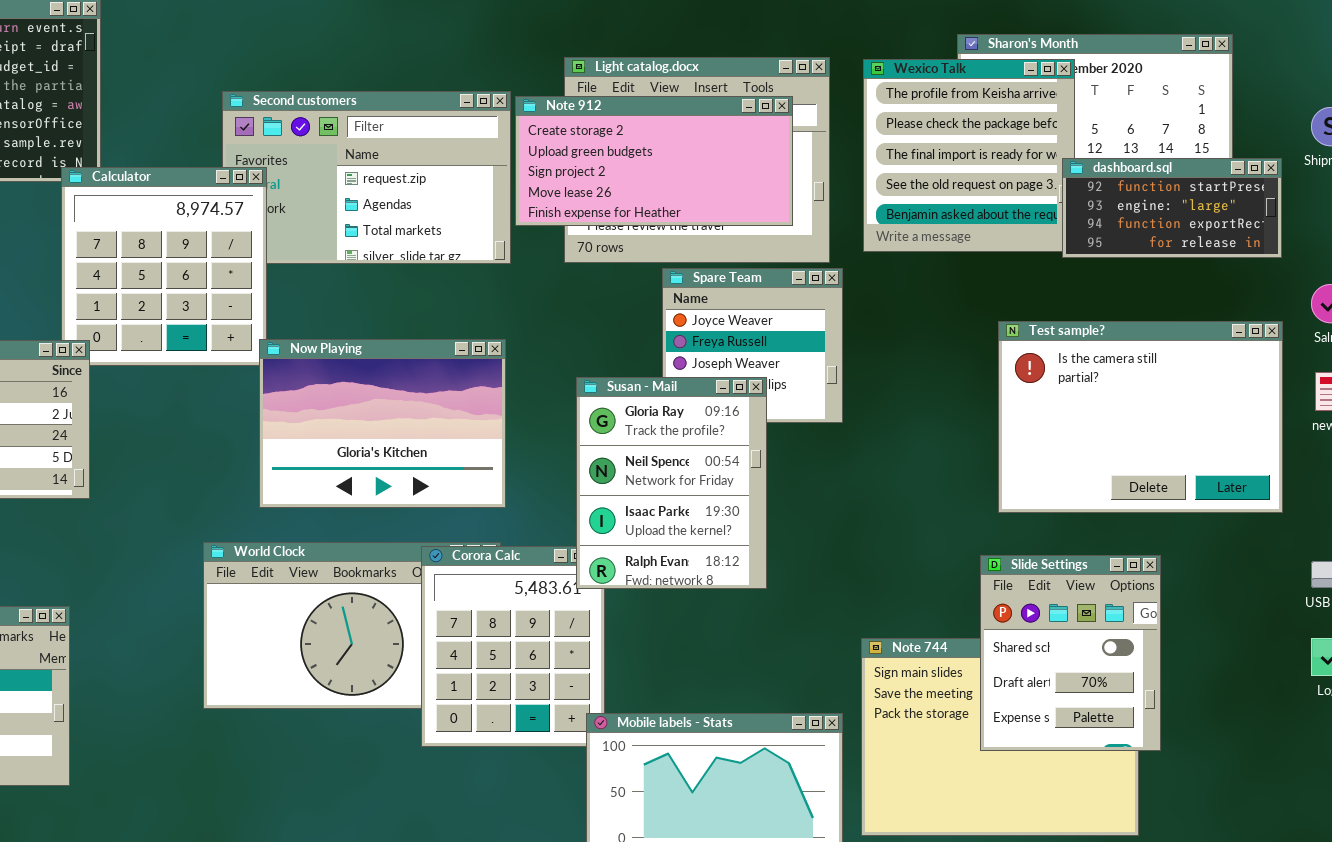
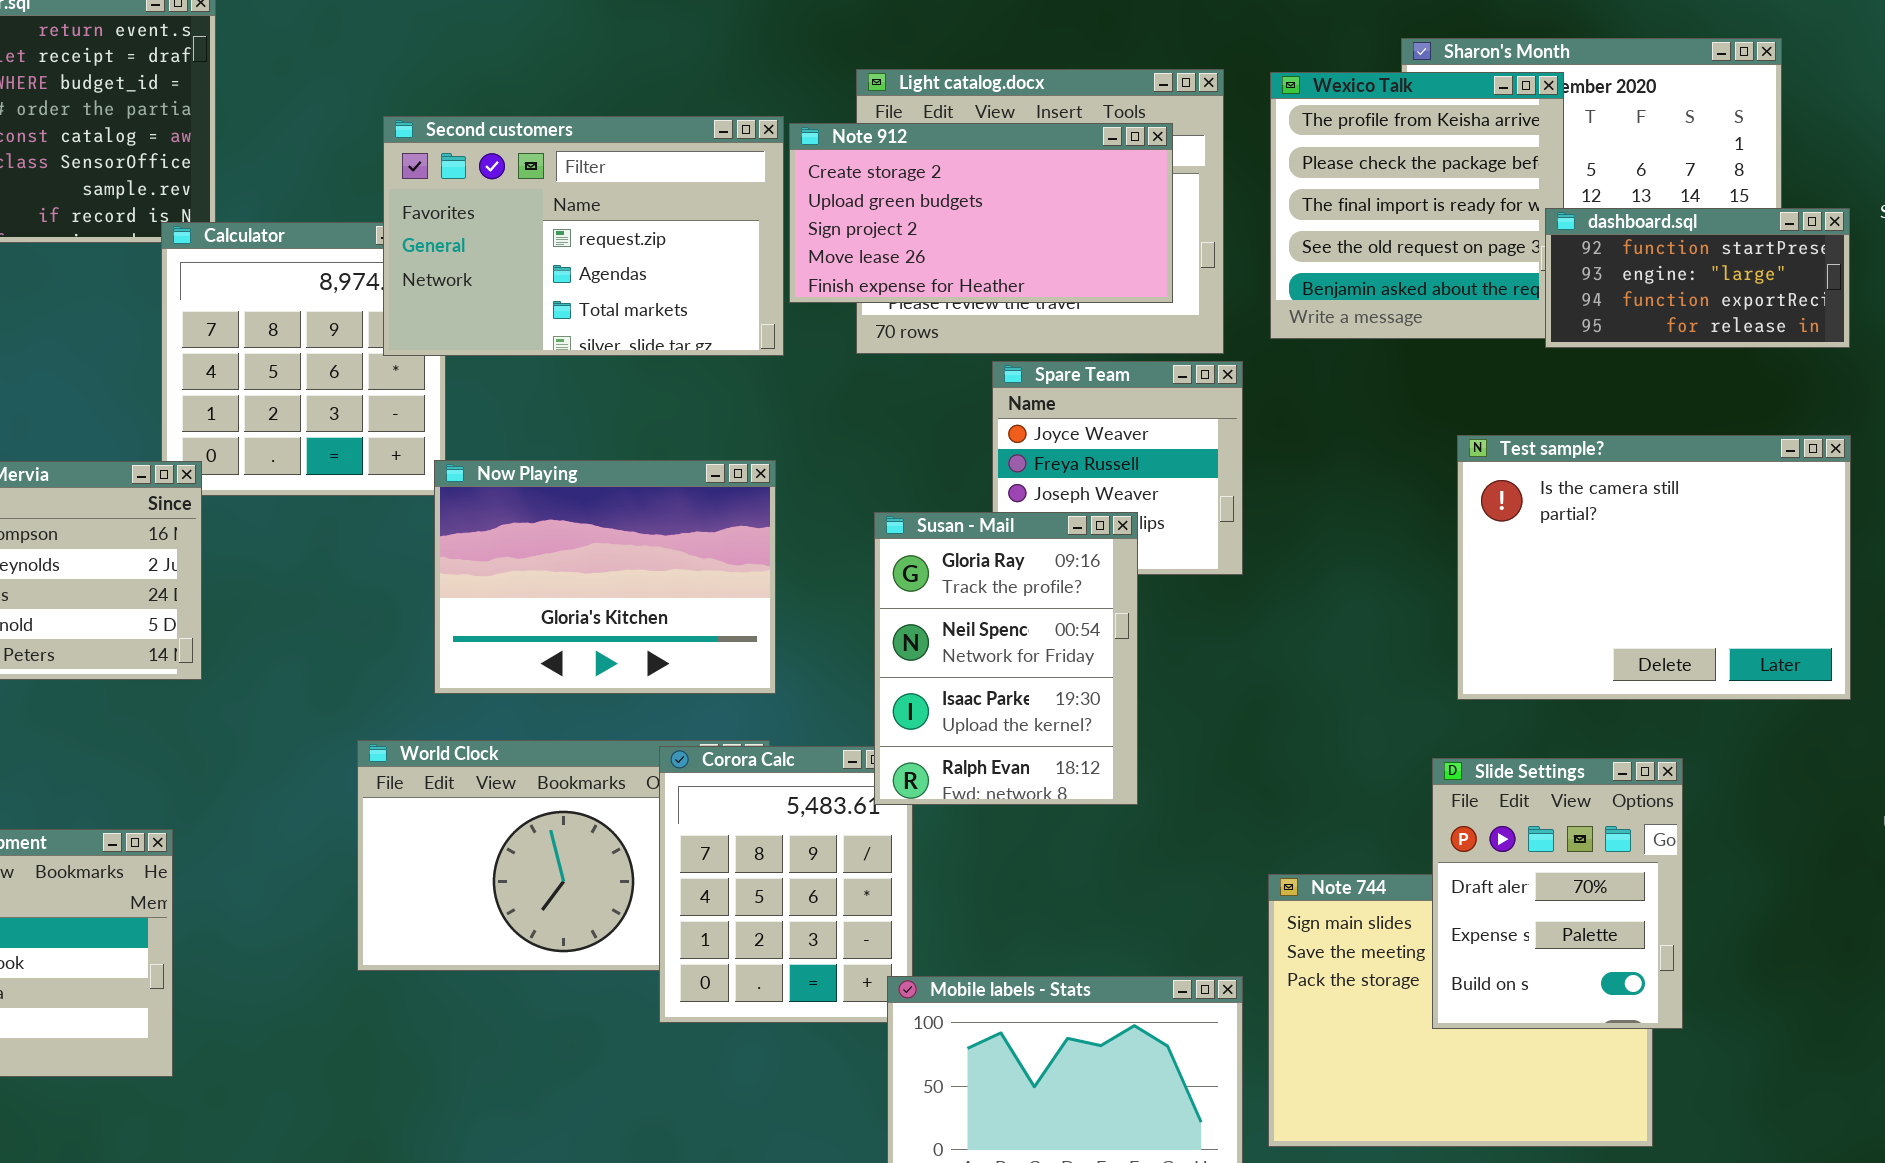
Second customers: [222,91,511,264] -> [383,116,784,356], raised
Slide Settings: [980,555,1161,751] -> [1432,758,1683,1029], scrolled down 1 row

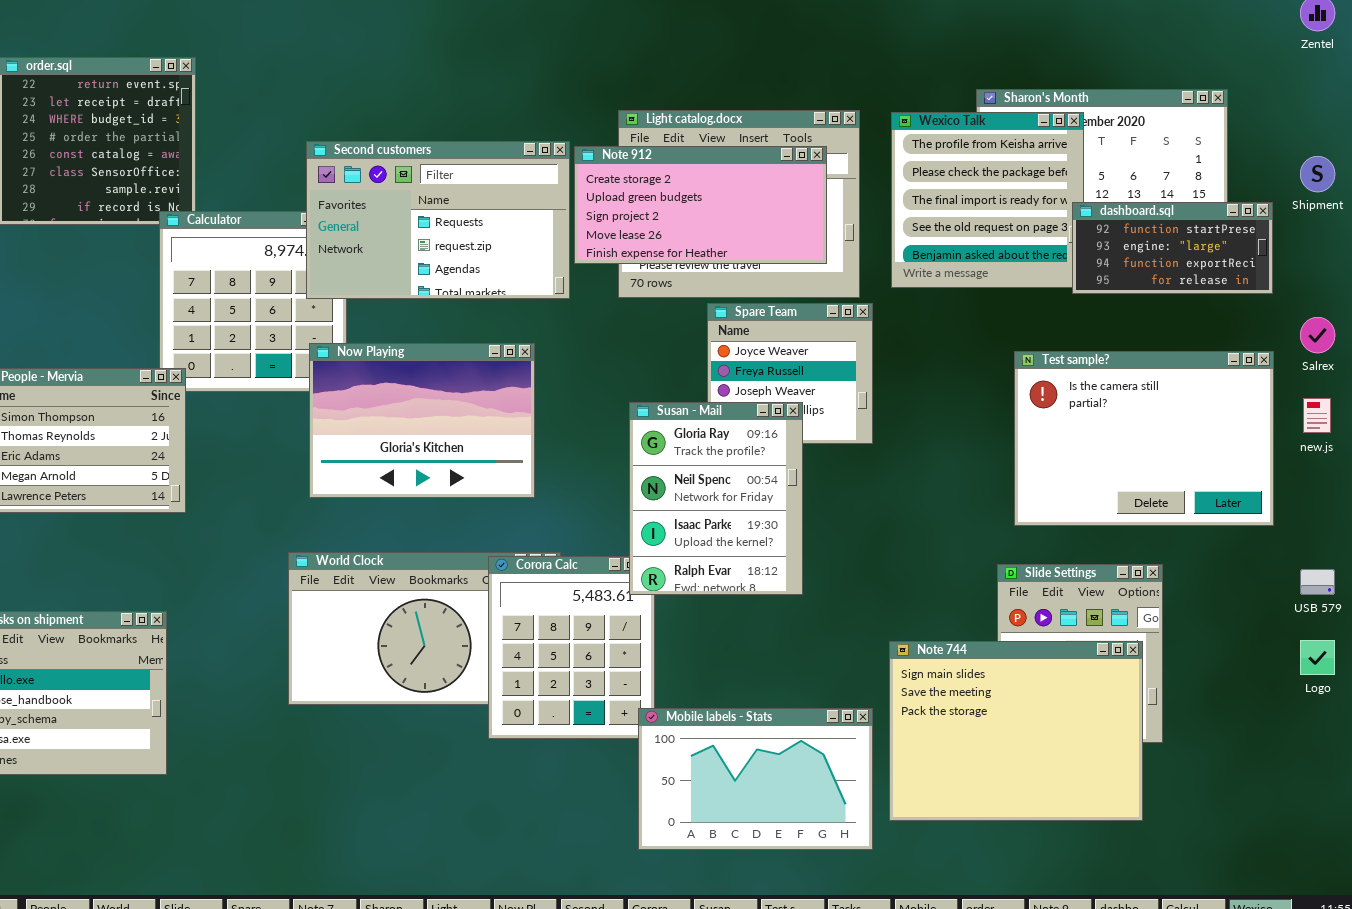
Second customers: [383,116,784,356] -> [306,141,570,299], scrolled up 1 row
Now Playing: [434,460,776,694] -> [309,343,535,498], moved
Note 744: [1268,874,1653,1147] -> [889,641,1143,821], raised

